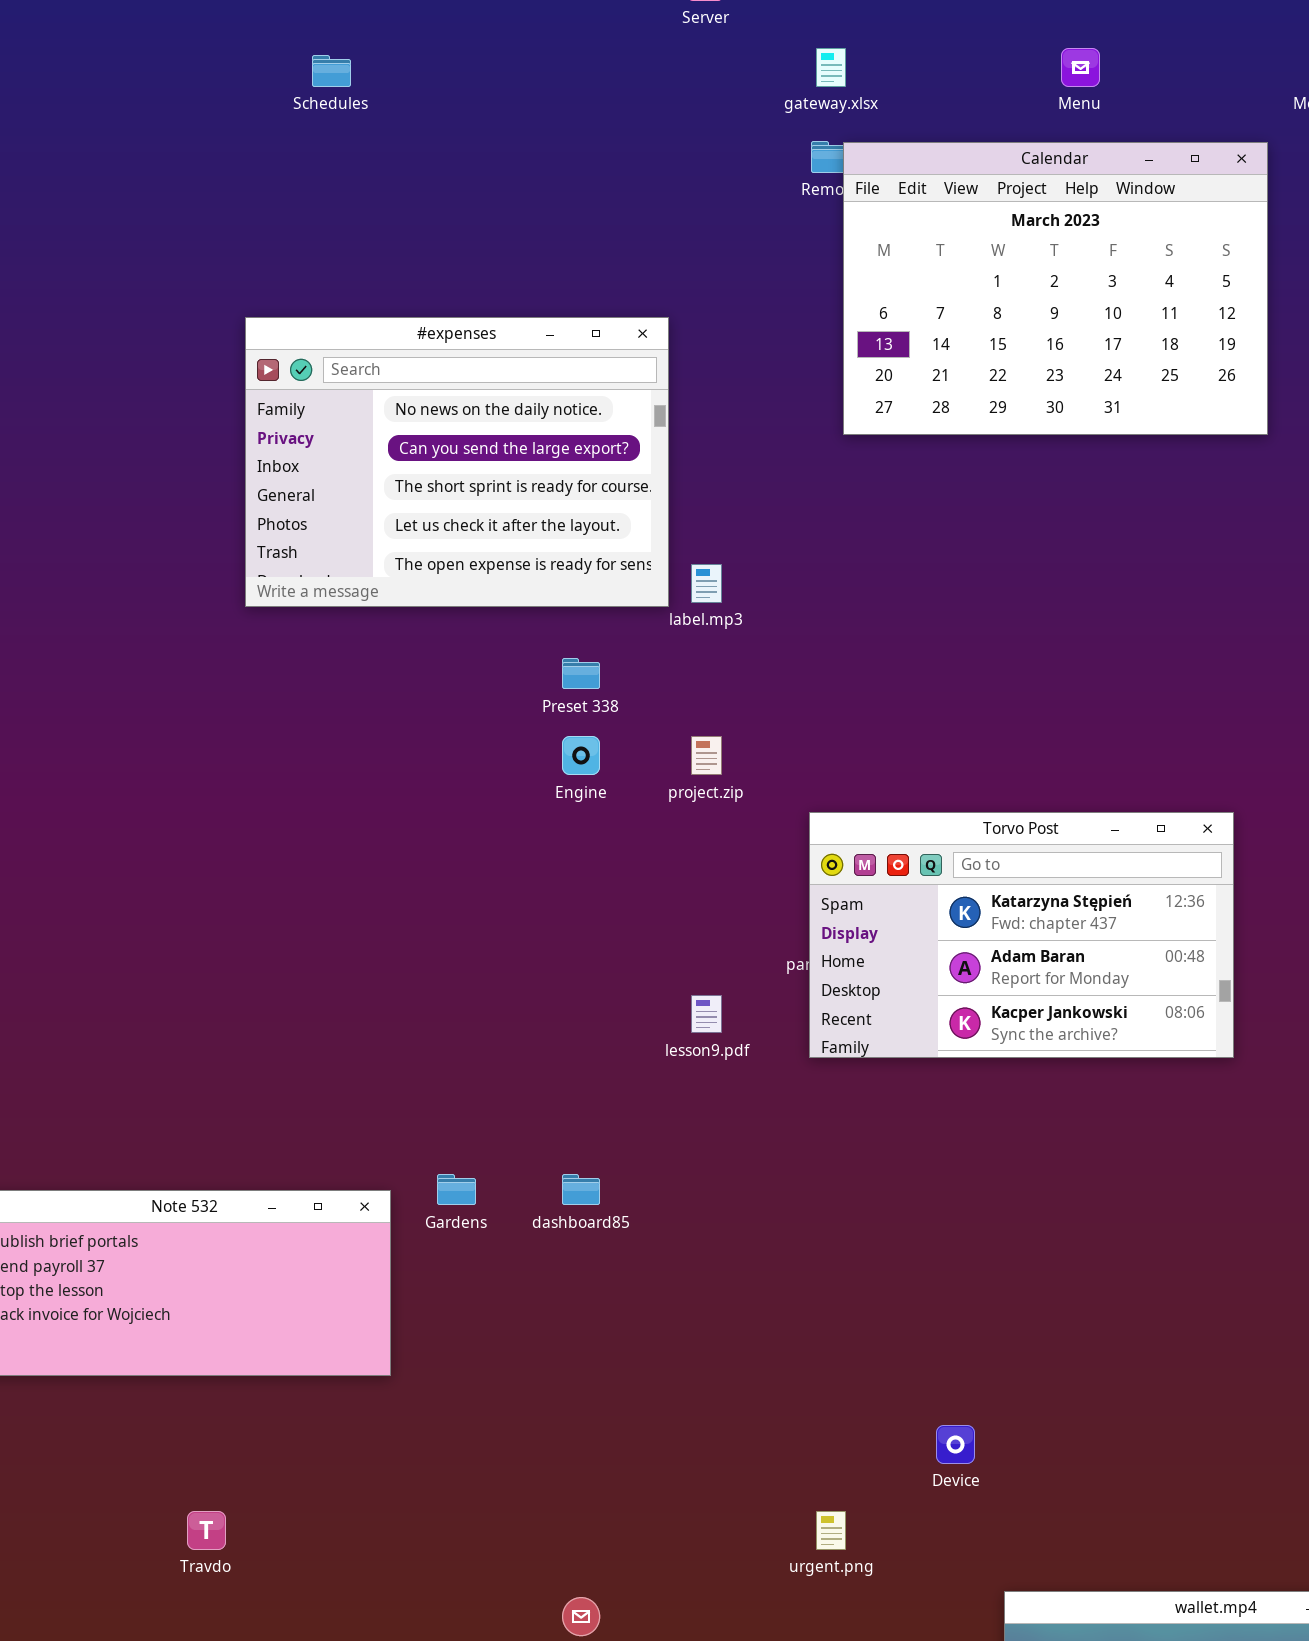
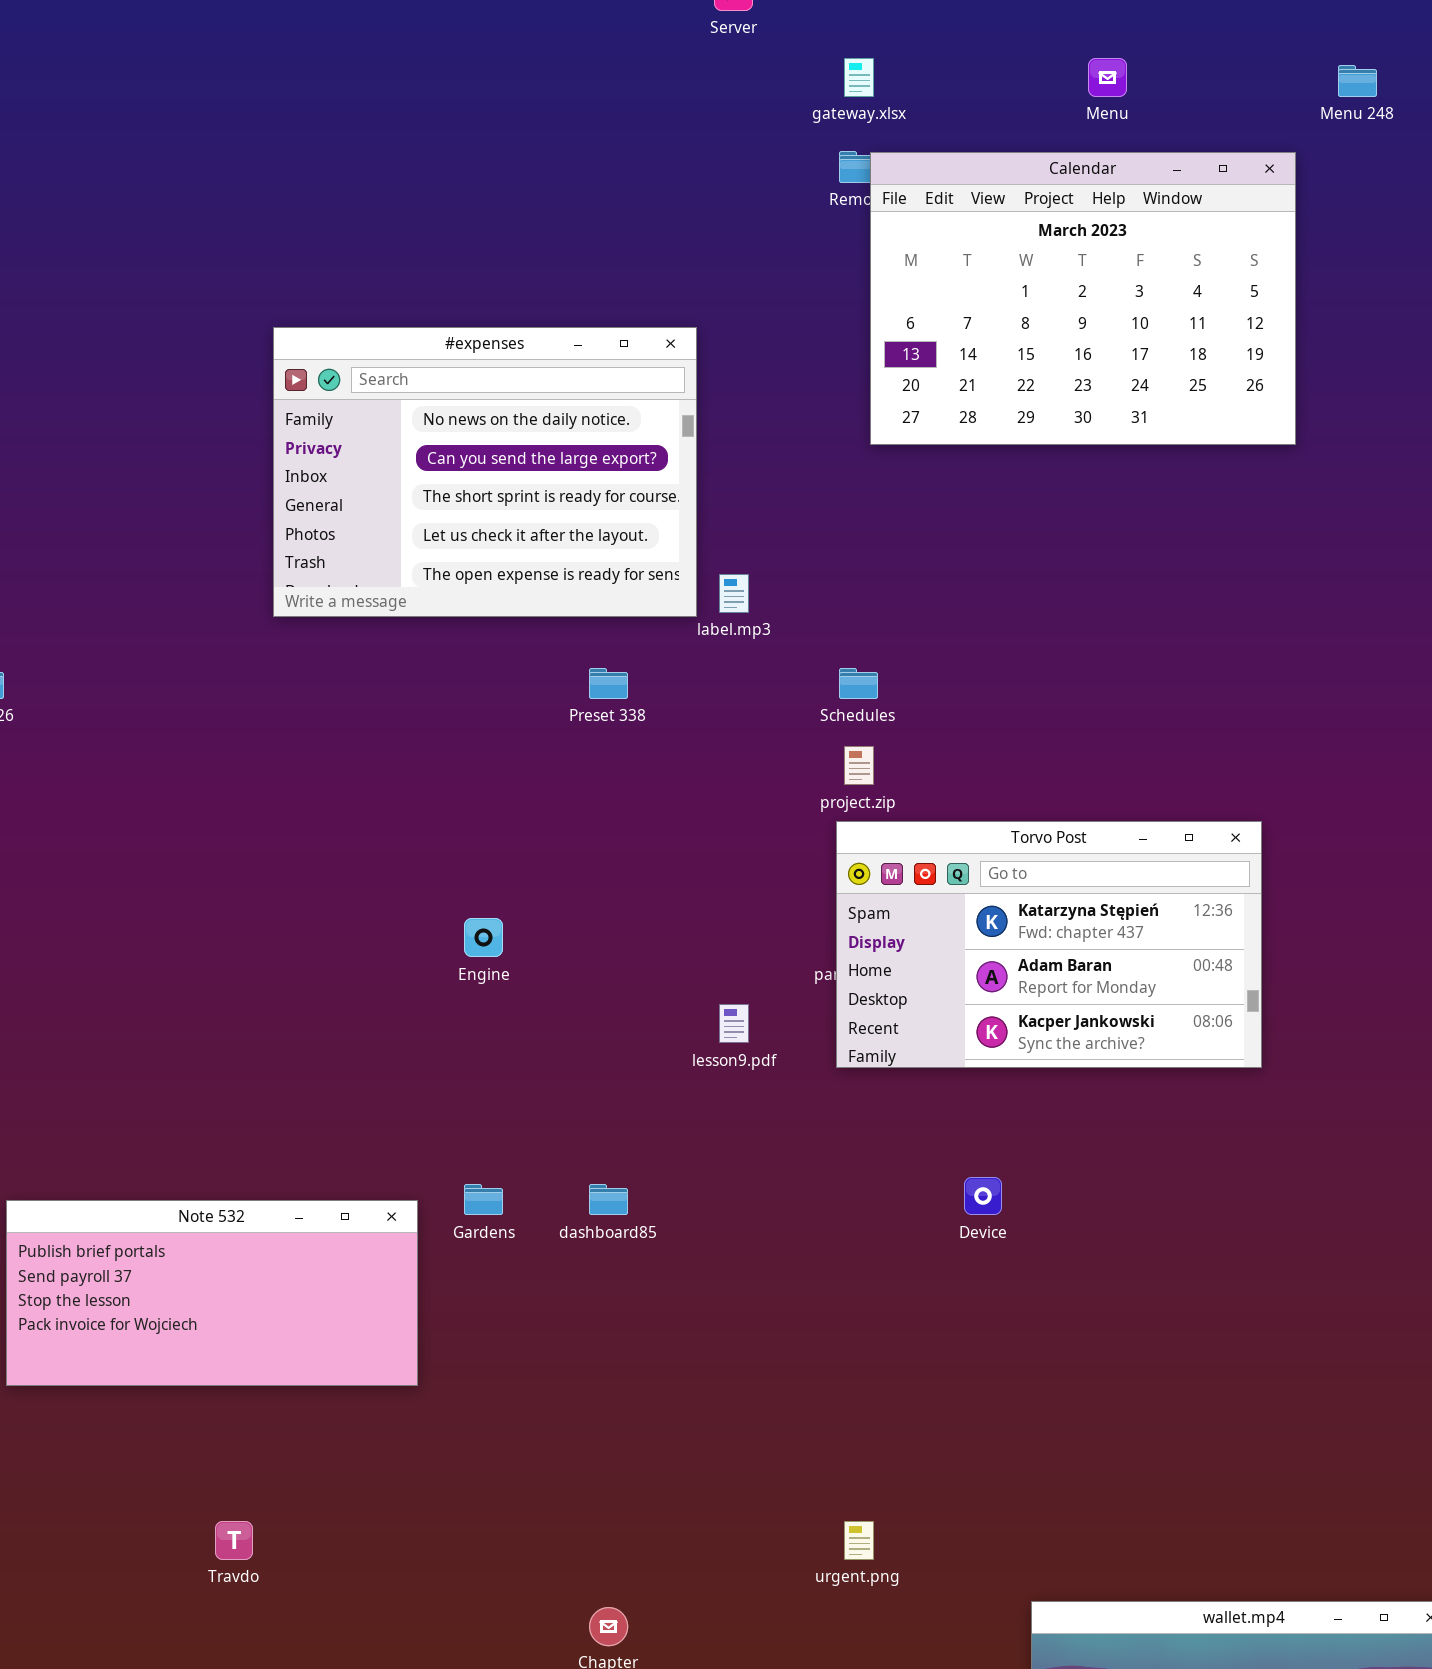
Schedules: [312,55,351,87] -> [839,668,878,699], moved
Engine: [562,736,600,775] -> [464,918,503,957], moved
project.zip: [691,736,722,775] -> [844,746,874,785], moved
Device: [936,1425,975,1464] -> [964,1177,1002,1215], moved

